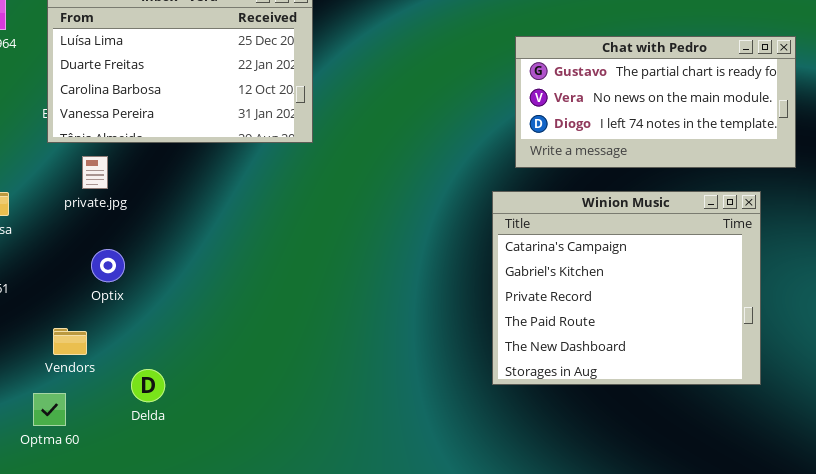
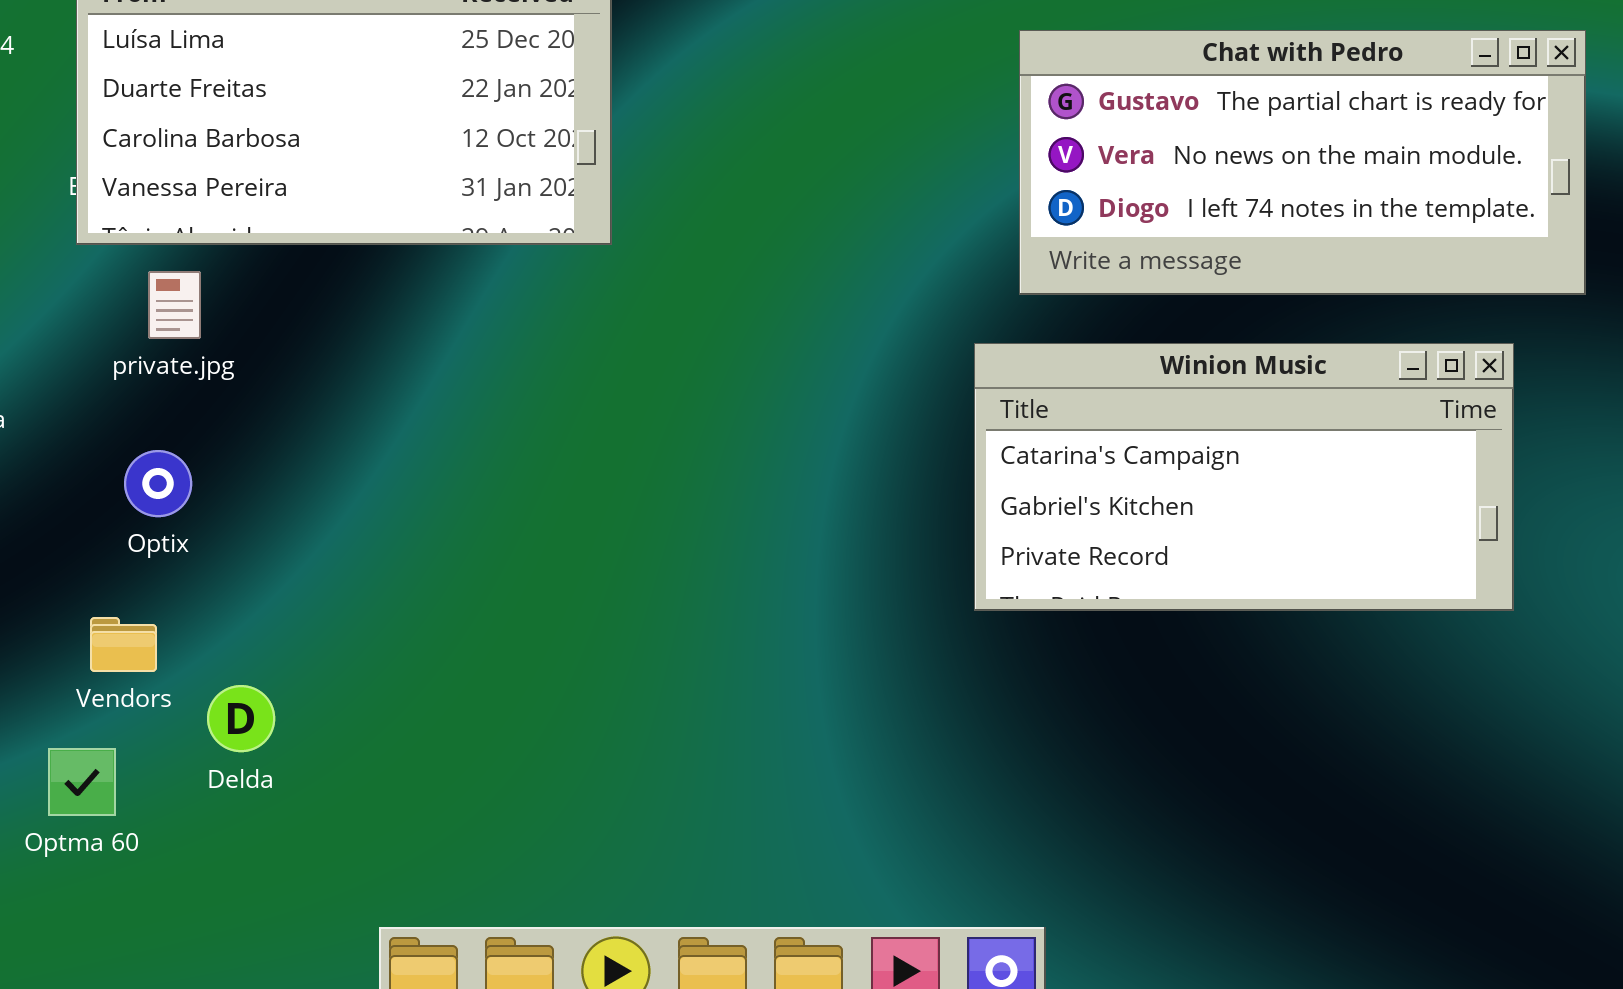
Winion Music: [492,191,761,385] -> [974,343,1514,611], resized
Optix: [91,249,125,282] -> [124,450,192,517], moved
Delda: [131,369,165,402] -> [207,685,275,752], moved

